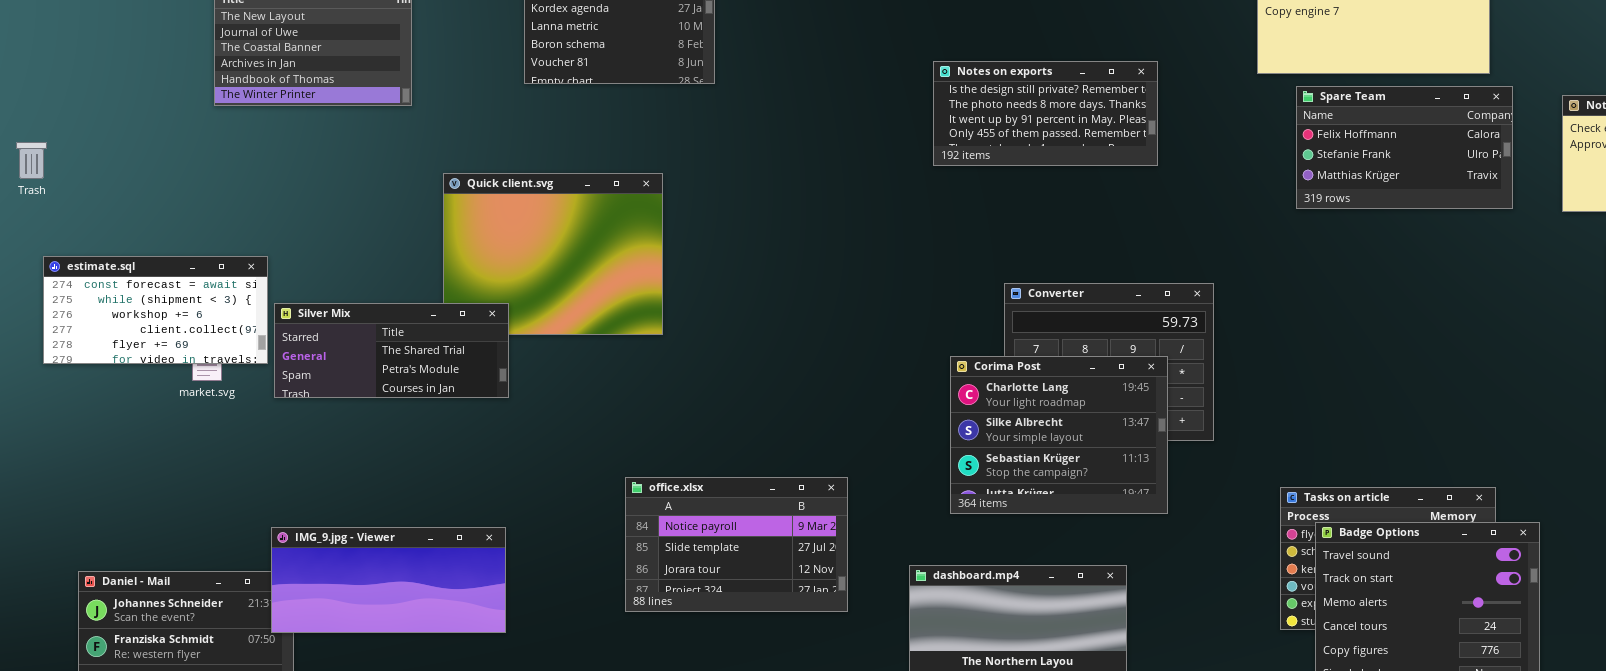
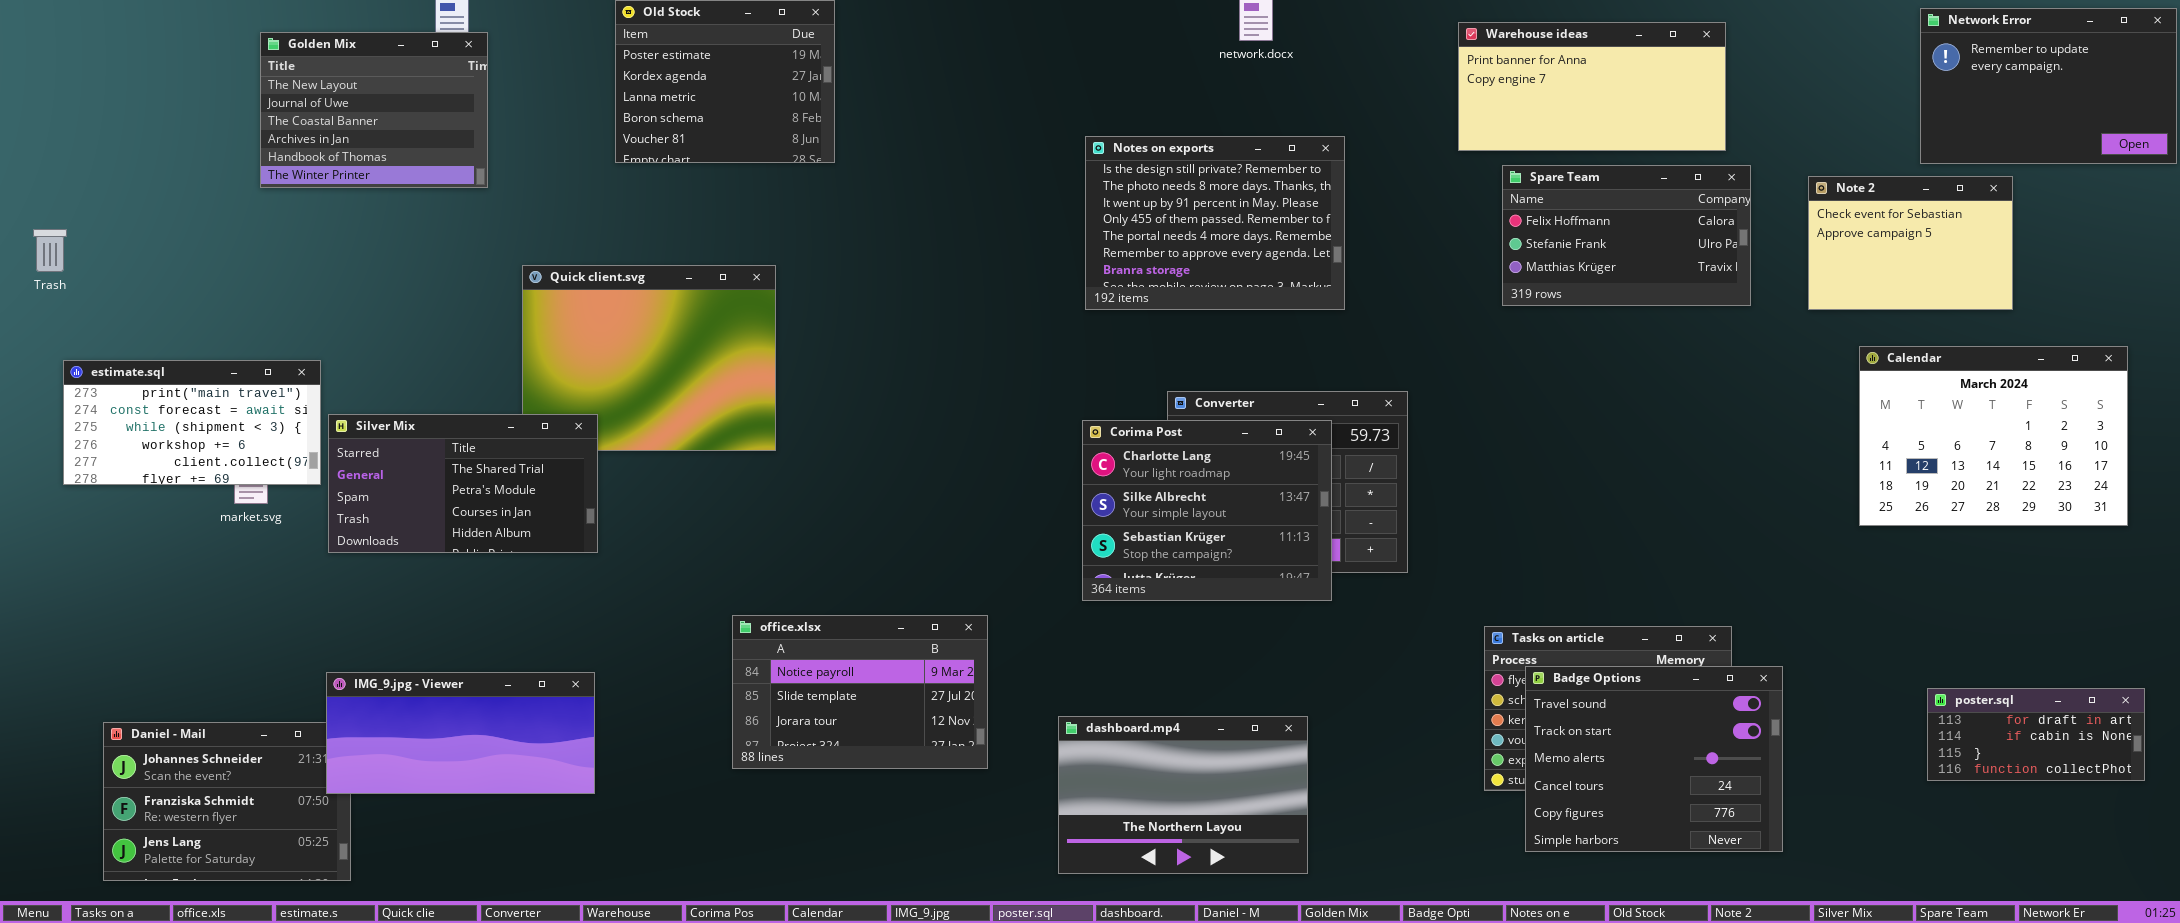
Notes on exports: [933,61,1158,166] -> [1085,136,1345,310], resized
estimate.sql: [43,256,268,364] -> [63,360,321,485], scrolled up 1 row
Silver Mix: [274,303,509,398] -> [328,414,598,553], resized
Corima Post: [950,356,1168,514] -> [1082,420,1332,601], moved

